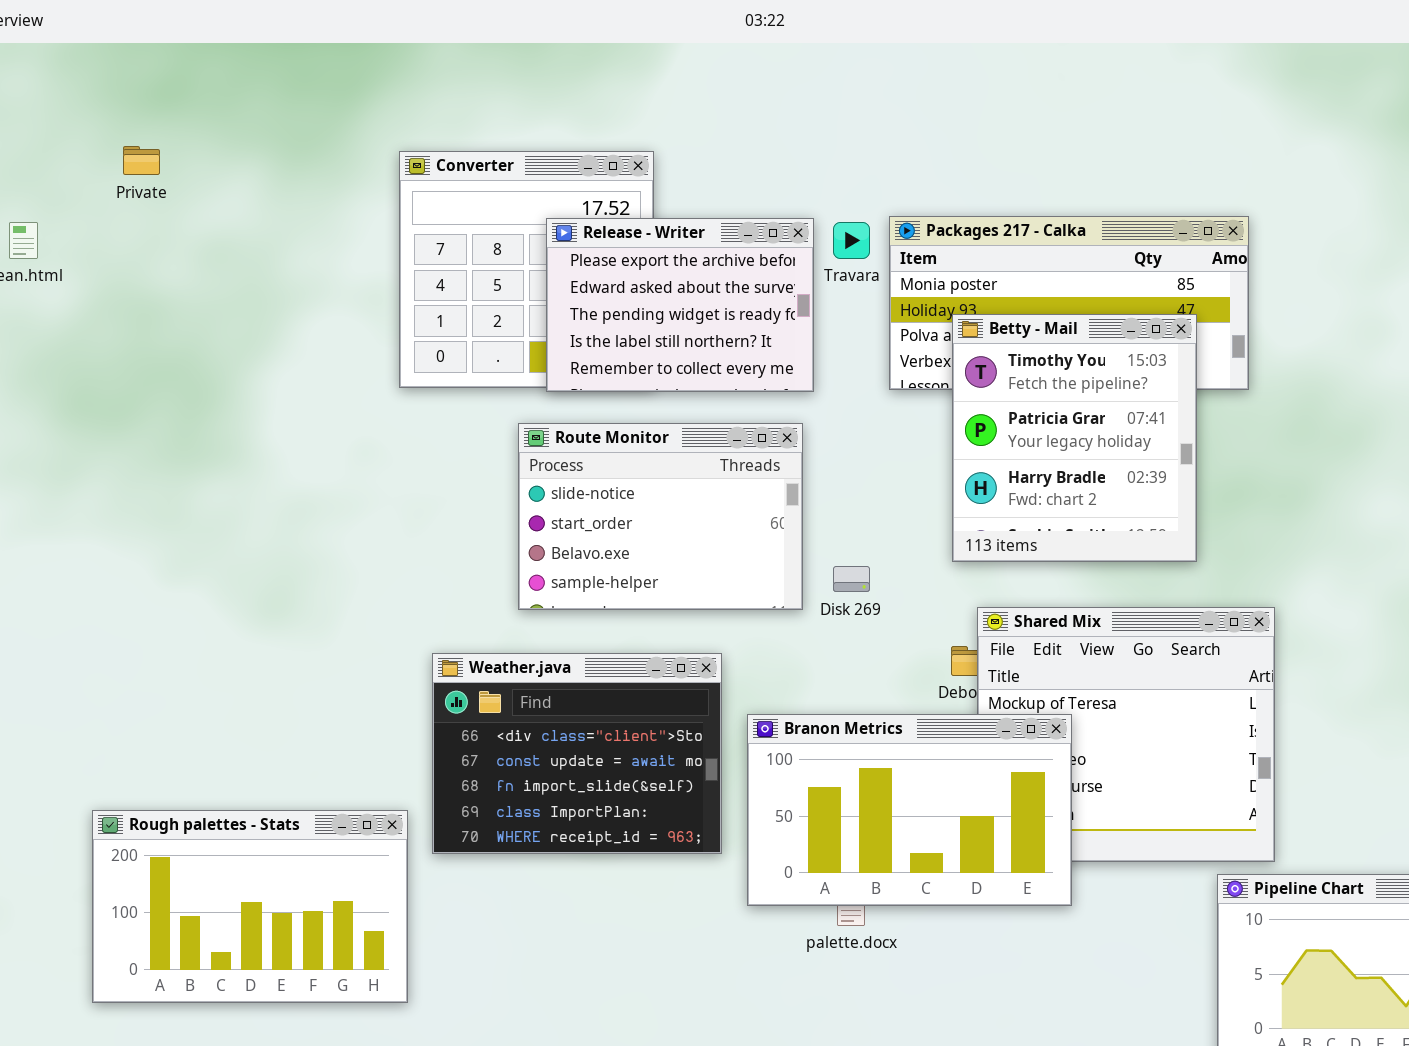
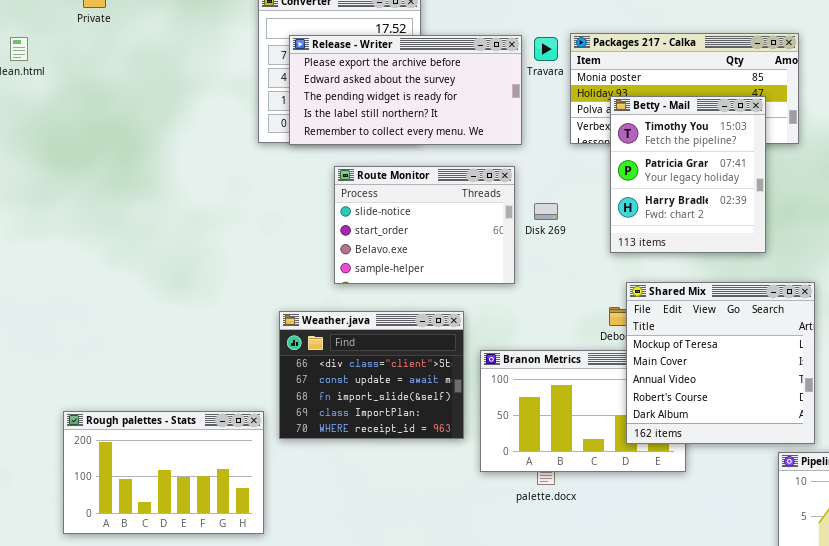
Release - Writer: [546,218,814,392] -> [289,35,522,145], resized
Disk 269: [833,566,870,592] -> [534,203,558,220], moved
Shared Mix: [977,607,1275,862] -> [626,282,815,444], raised

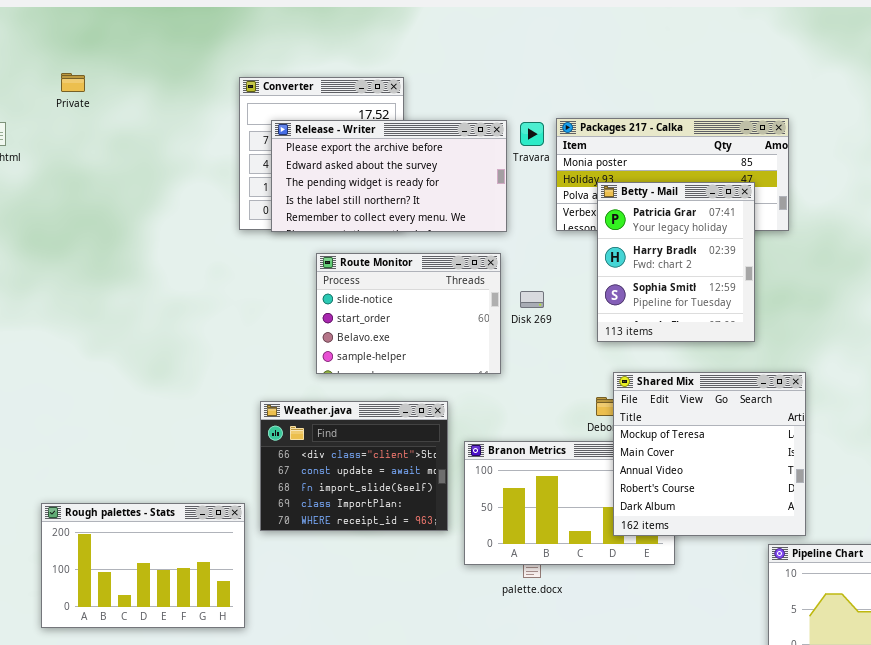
Betty - Mail: [610,96,766,253] -> [597,182,755,342], scrolled down 1 row

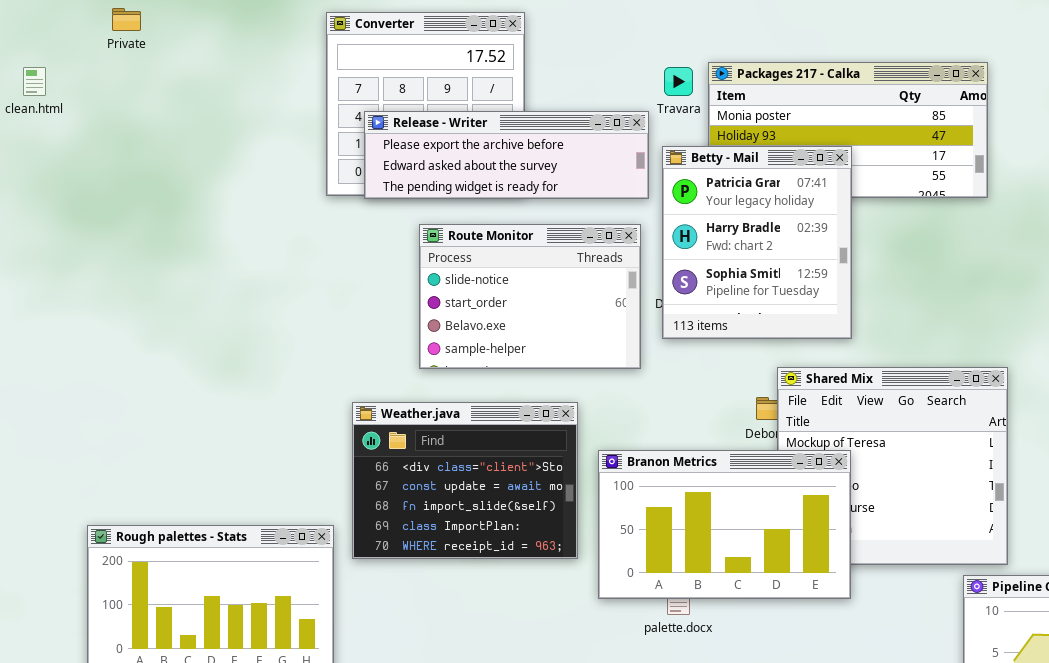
Release - Writer: [271,120,507,232] -> [364,111,649,199], resized
Betty - Mail: [597,182,755,342] -> [662,146,852,339], moved
Branon Metrics: [464,441,675,565] -> [598,450,851,599], raised

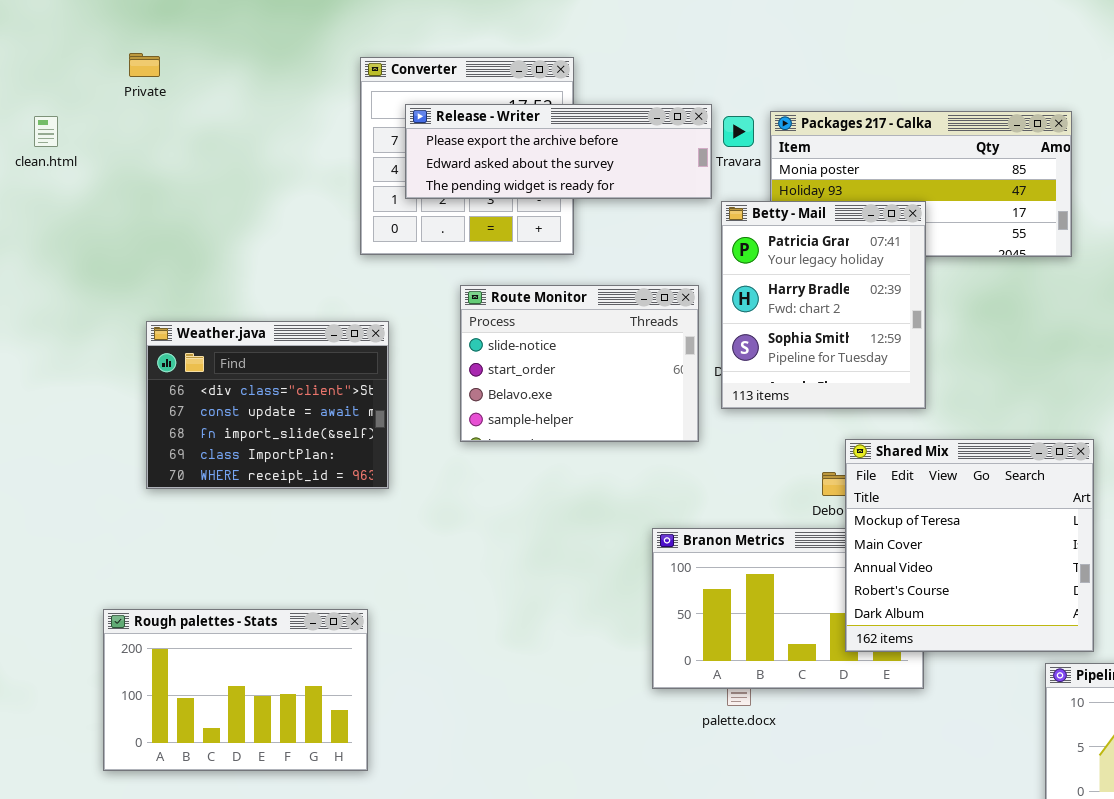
Release - Writer: [364,111,649,199] -> [405,104,712,199], moved
Shared Mix: [777,367,1008,565] -> [845,439,1094,652], raised
Weather.java: [352,402,578,559] -> [146,321,389,489], moved

